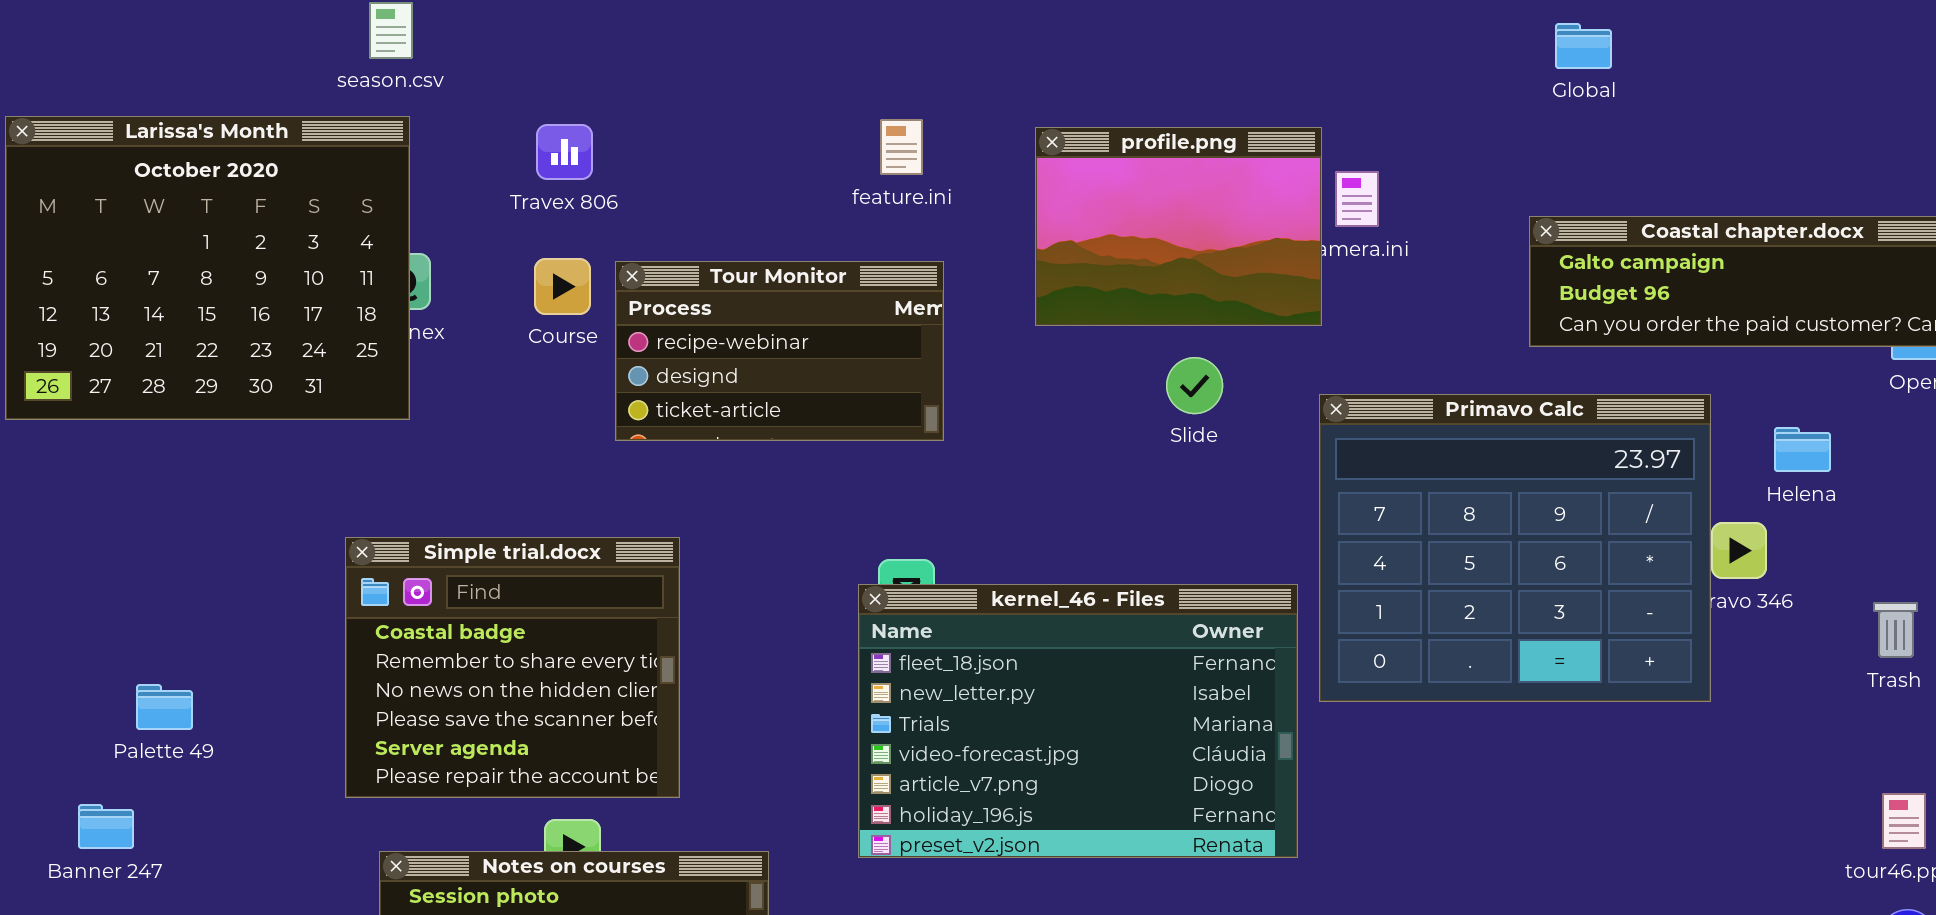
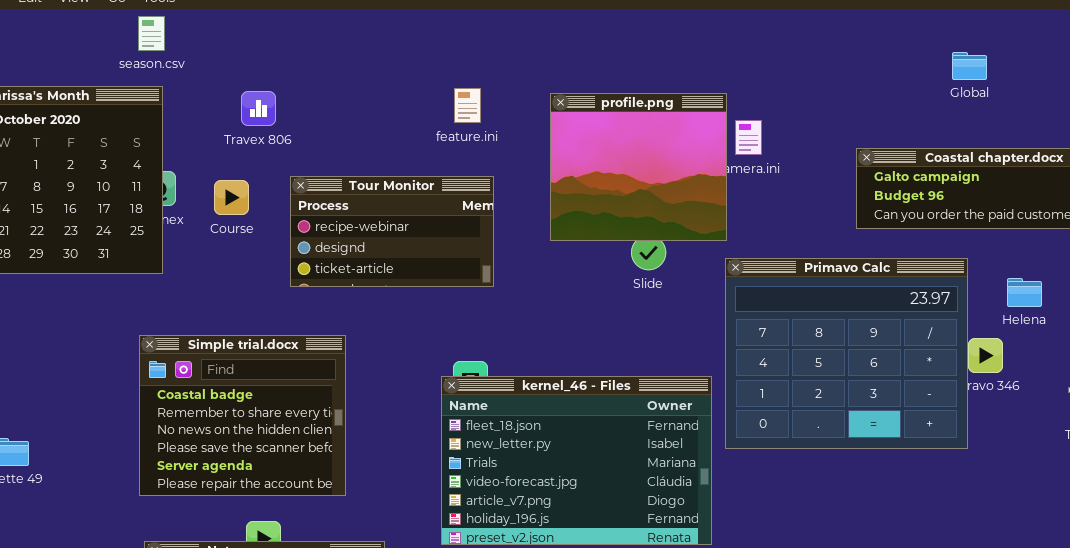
Global: [1555,23,1612,69] -> [952,52,987,80], moved
profile.png: [1035,127,1322,326] -> [550,93,727,241], resized
Course: [534,258,591,315] -> [214,180,249,215], moved
Simple trial.docx: [345,537,680,798] -> [139,335,346,496], moved

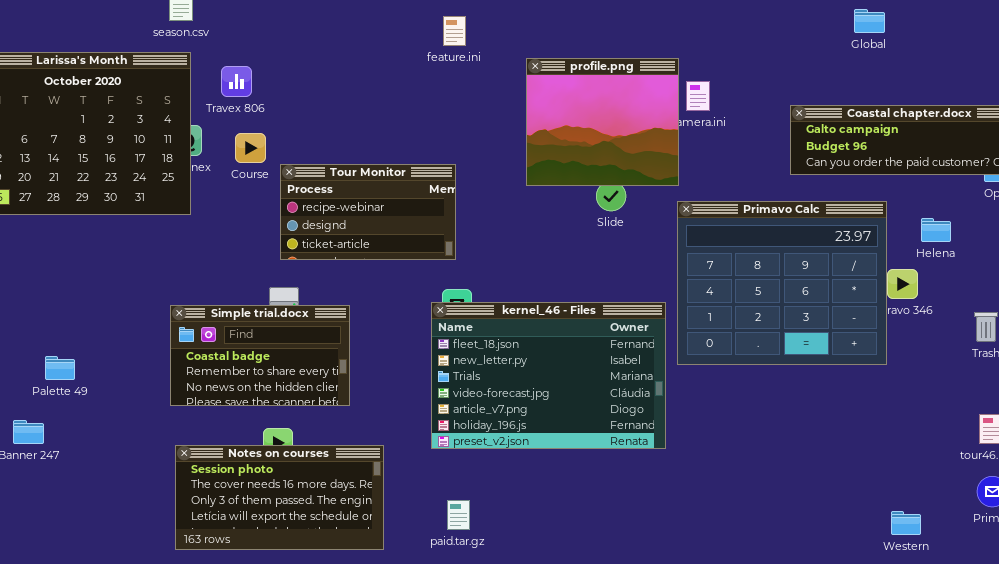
Global: [952,52,987,80] -> [854,9,885,33], moved
feature.ini: [454,88,481,123] -> [443,16,466,46], moved
Travex 806: [241,91,276,126] -> [221,66,252,97], moved
Tour Monitor: [290,176,494,287] -> [280,164,456,260], moved
Simple trial.docx: [139,335,346,496] -> [170,305,350,406], resized

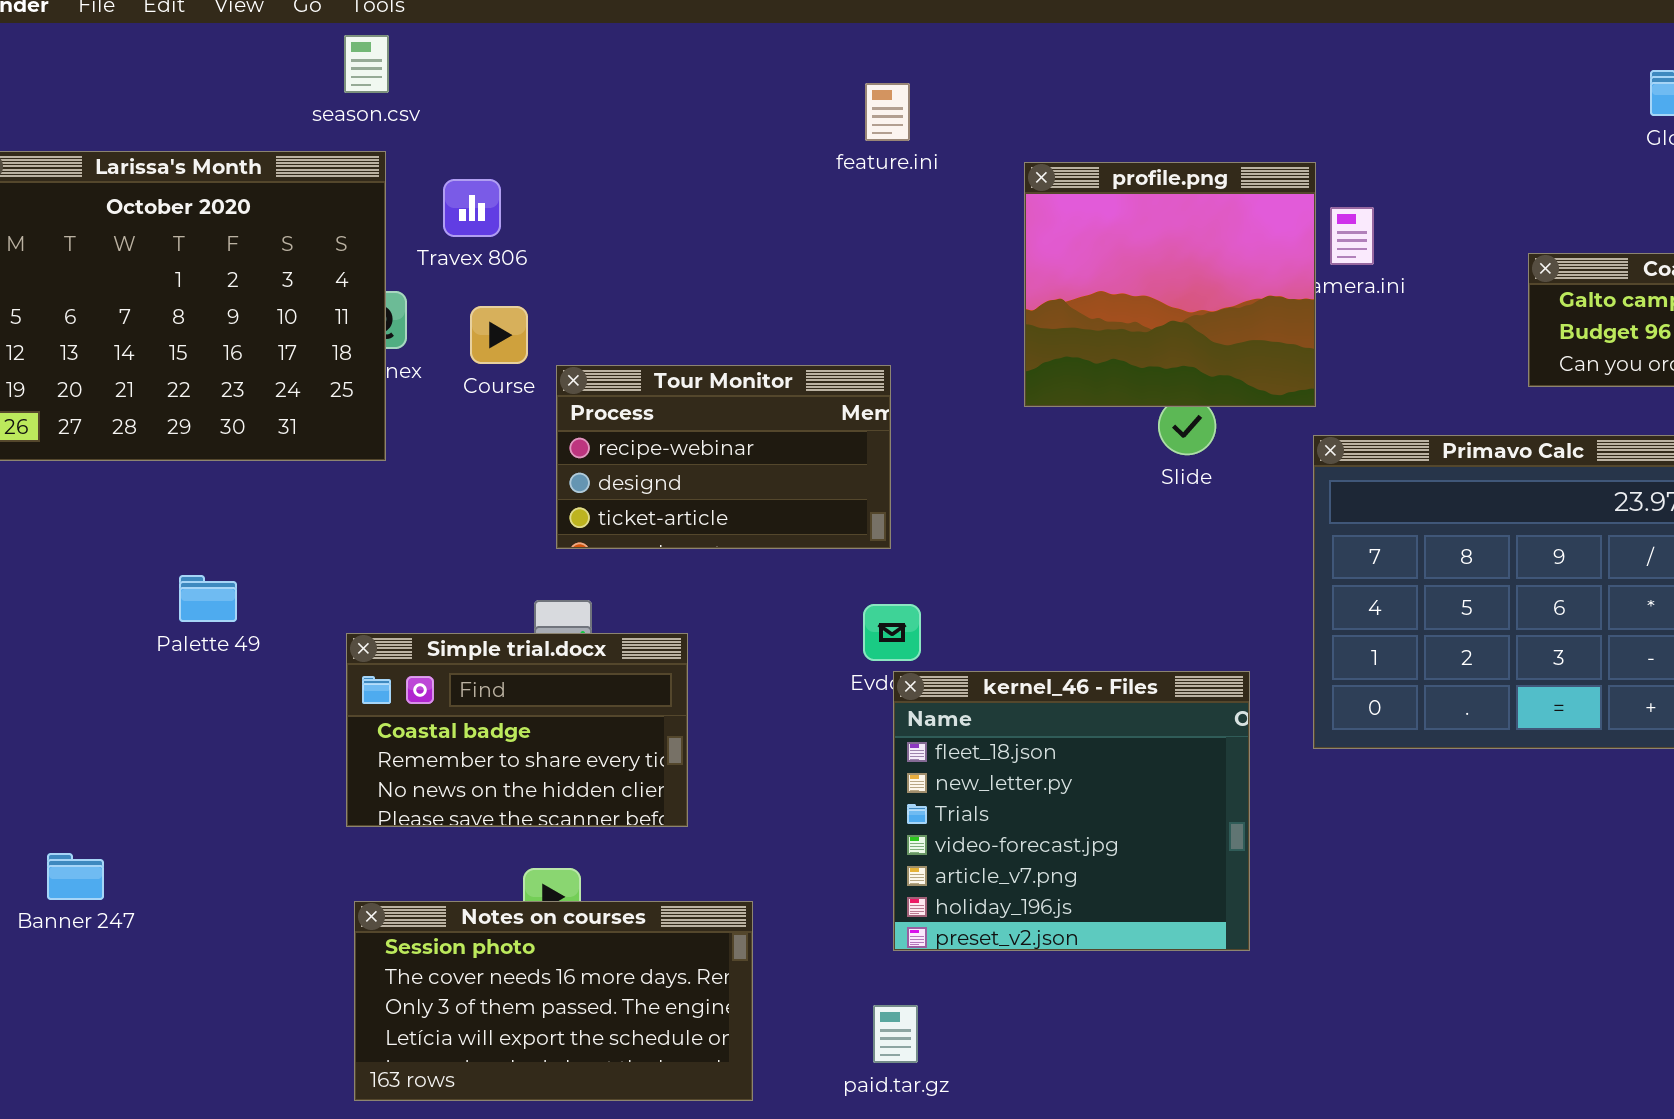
kernel_46 - Files: [431,302,666,449] -> [893,671,1250,951], moved, resized
Palette 49: [45,356,75,380] -> [179,575,237,622], moved

